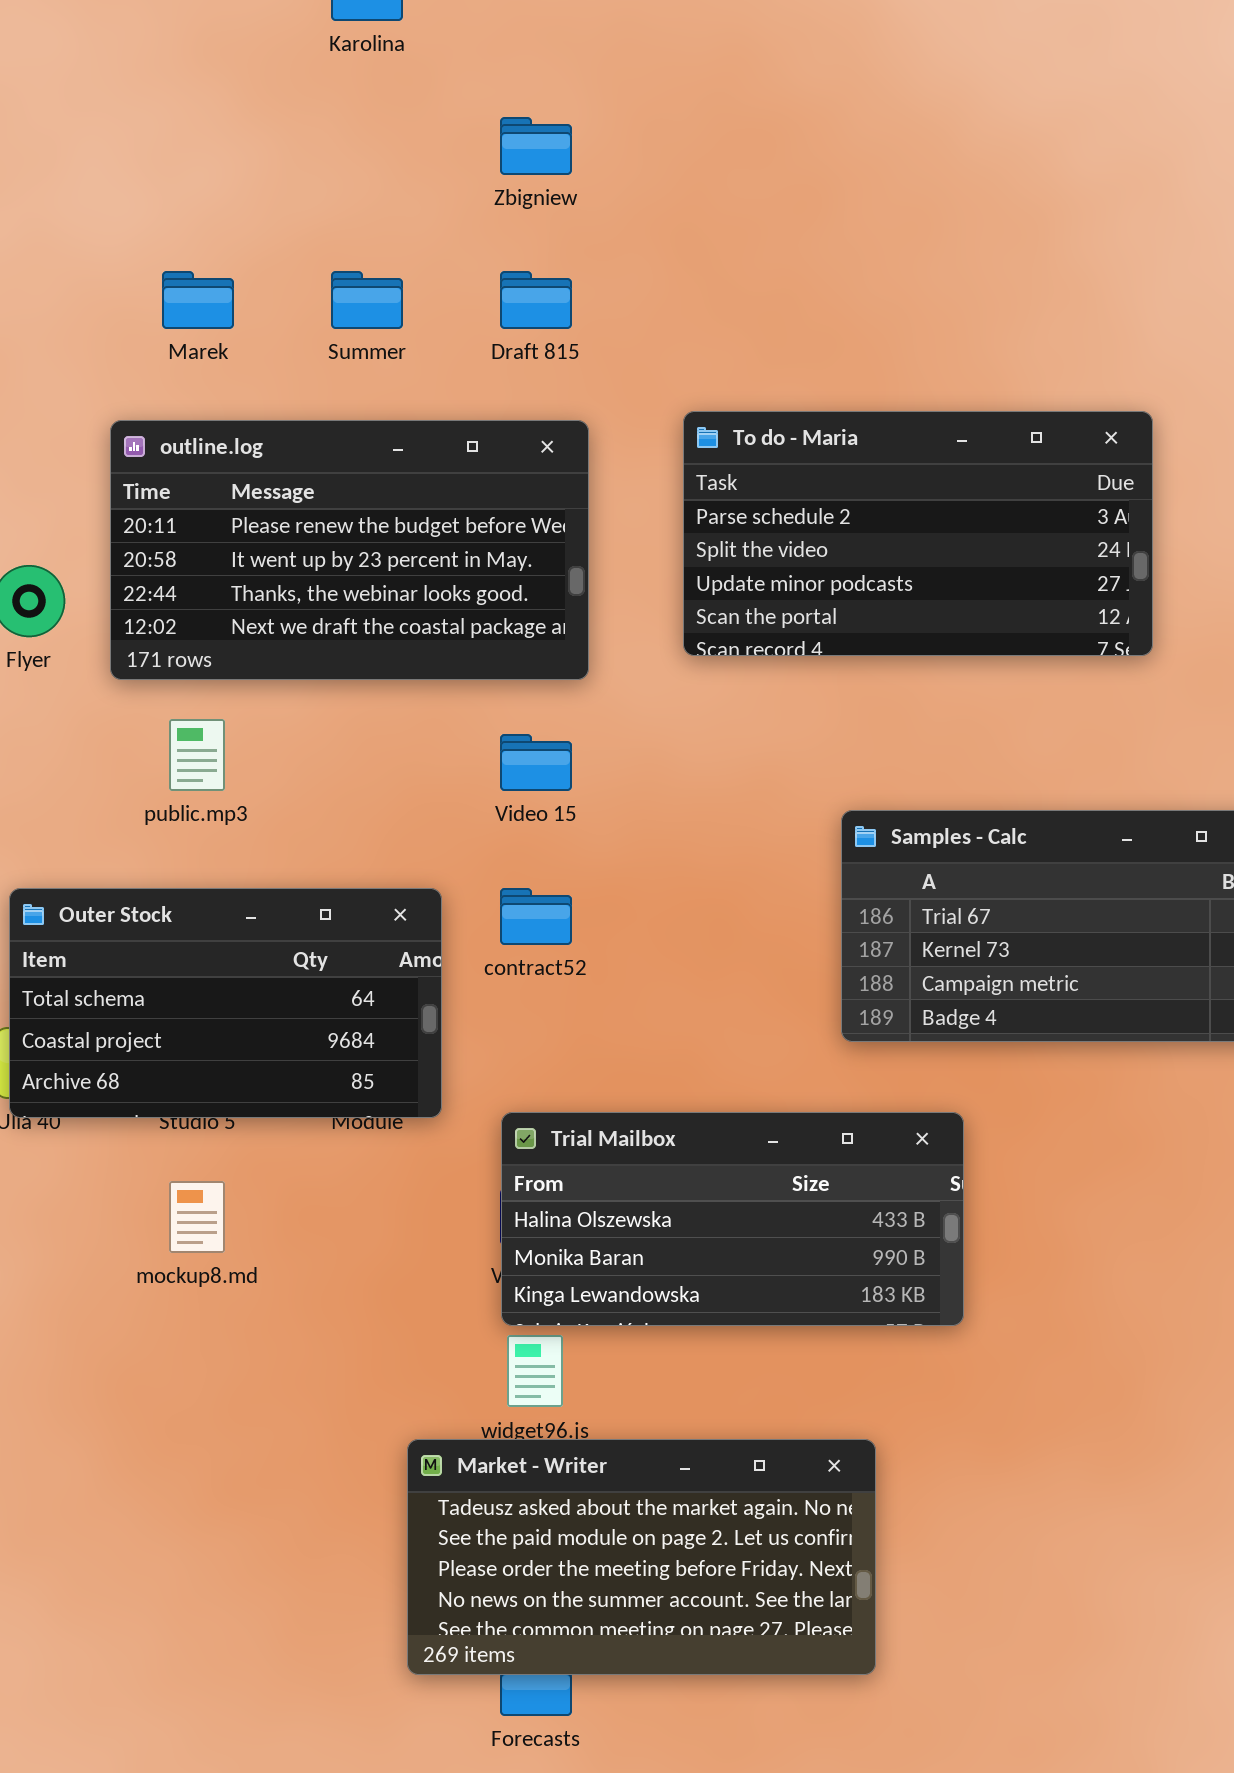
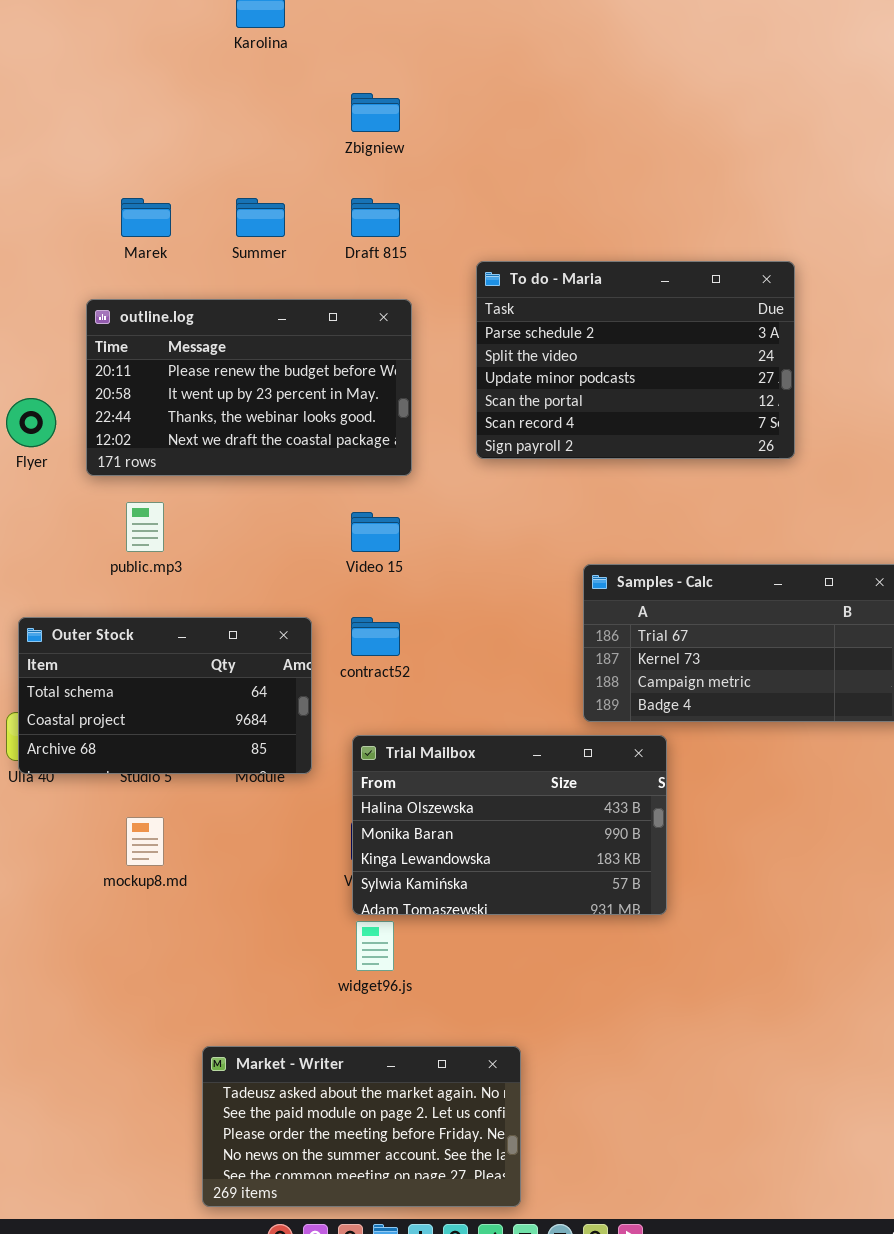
To do - Maria: [683,411,1153,656] -> [476,261,795,459], resized
Trial Mailbox: [501,1112,964,1326] -> [352,735,667,915], resized
Market - Writer: [407,1439,876,1675] -> [202,1046,521,1207], moved

